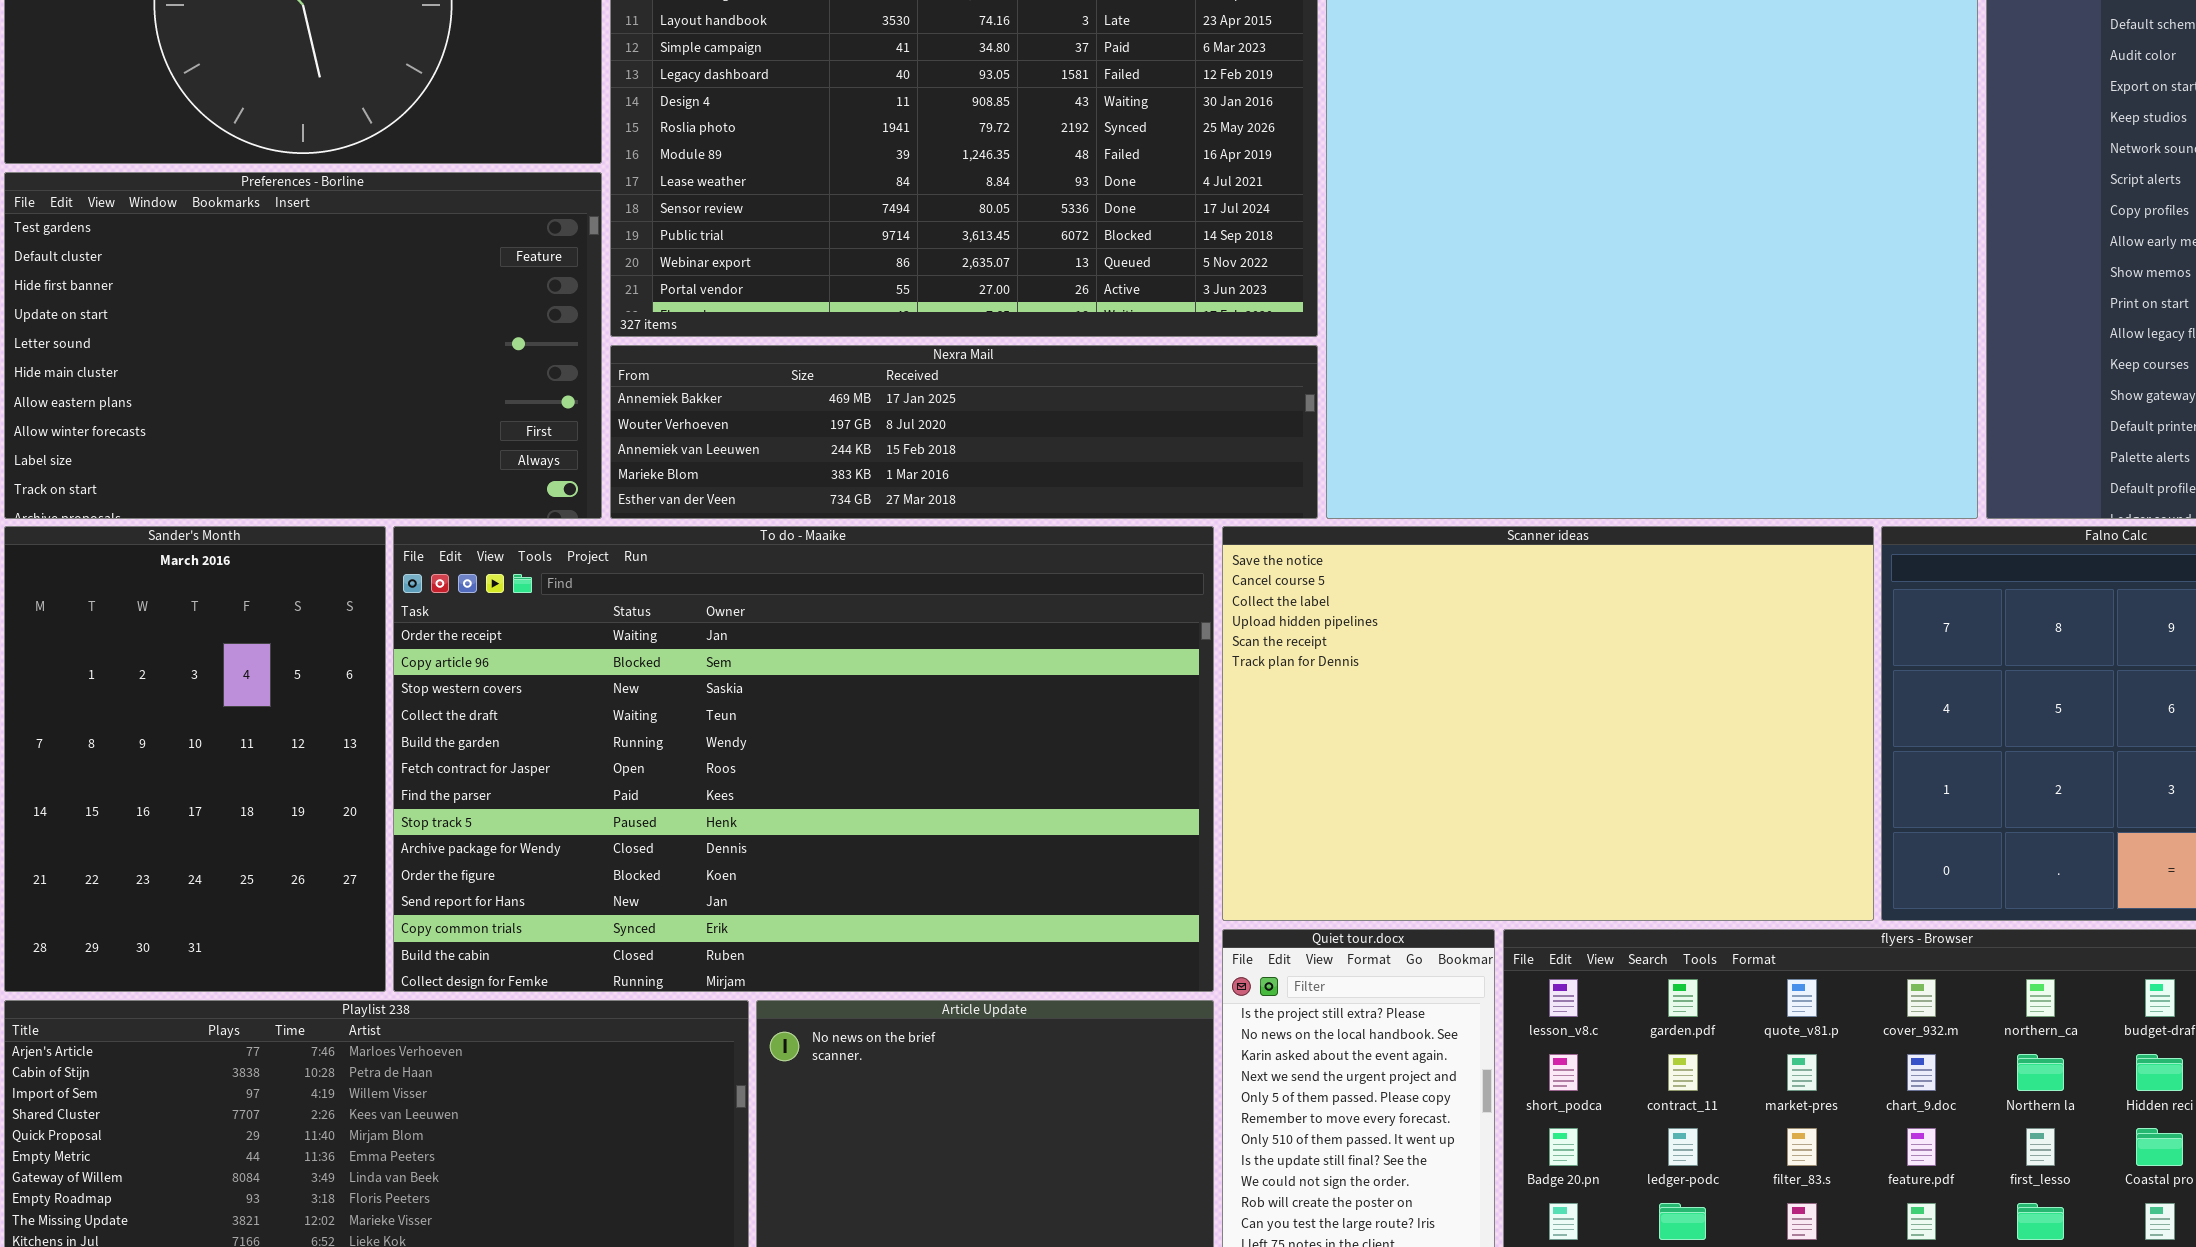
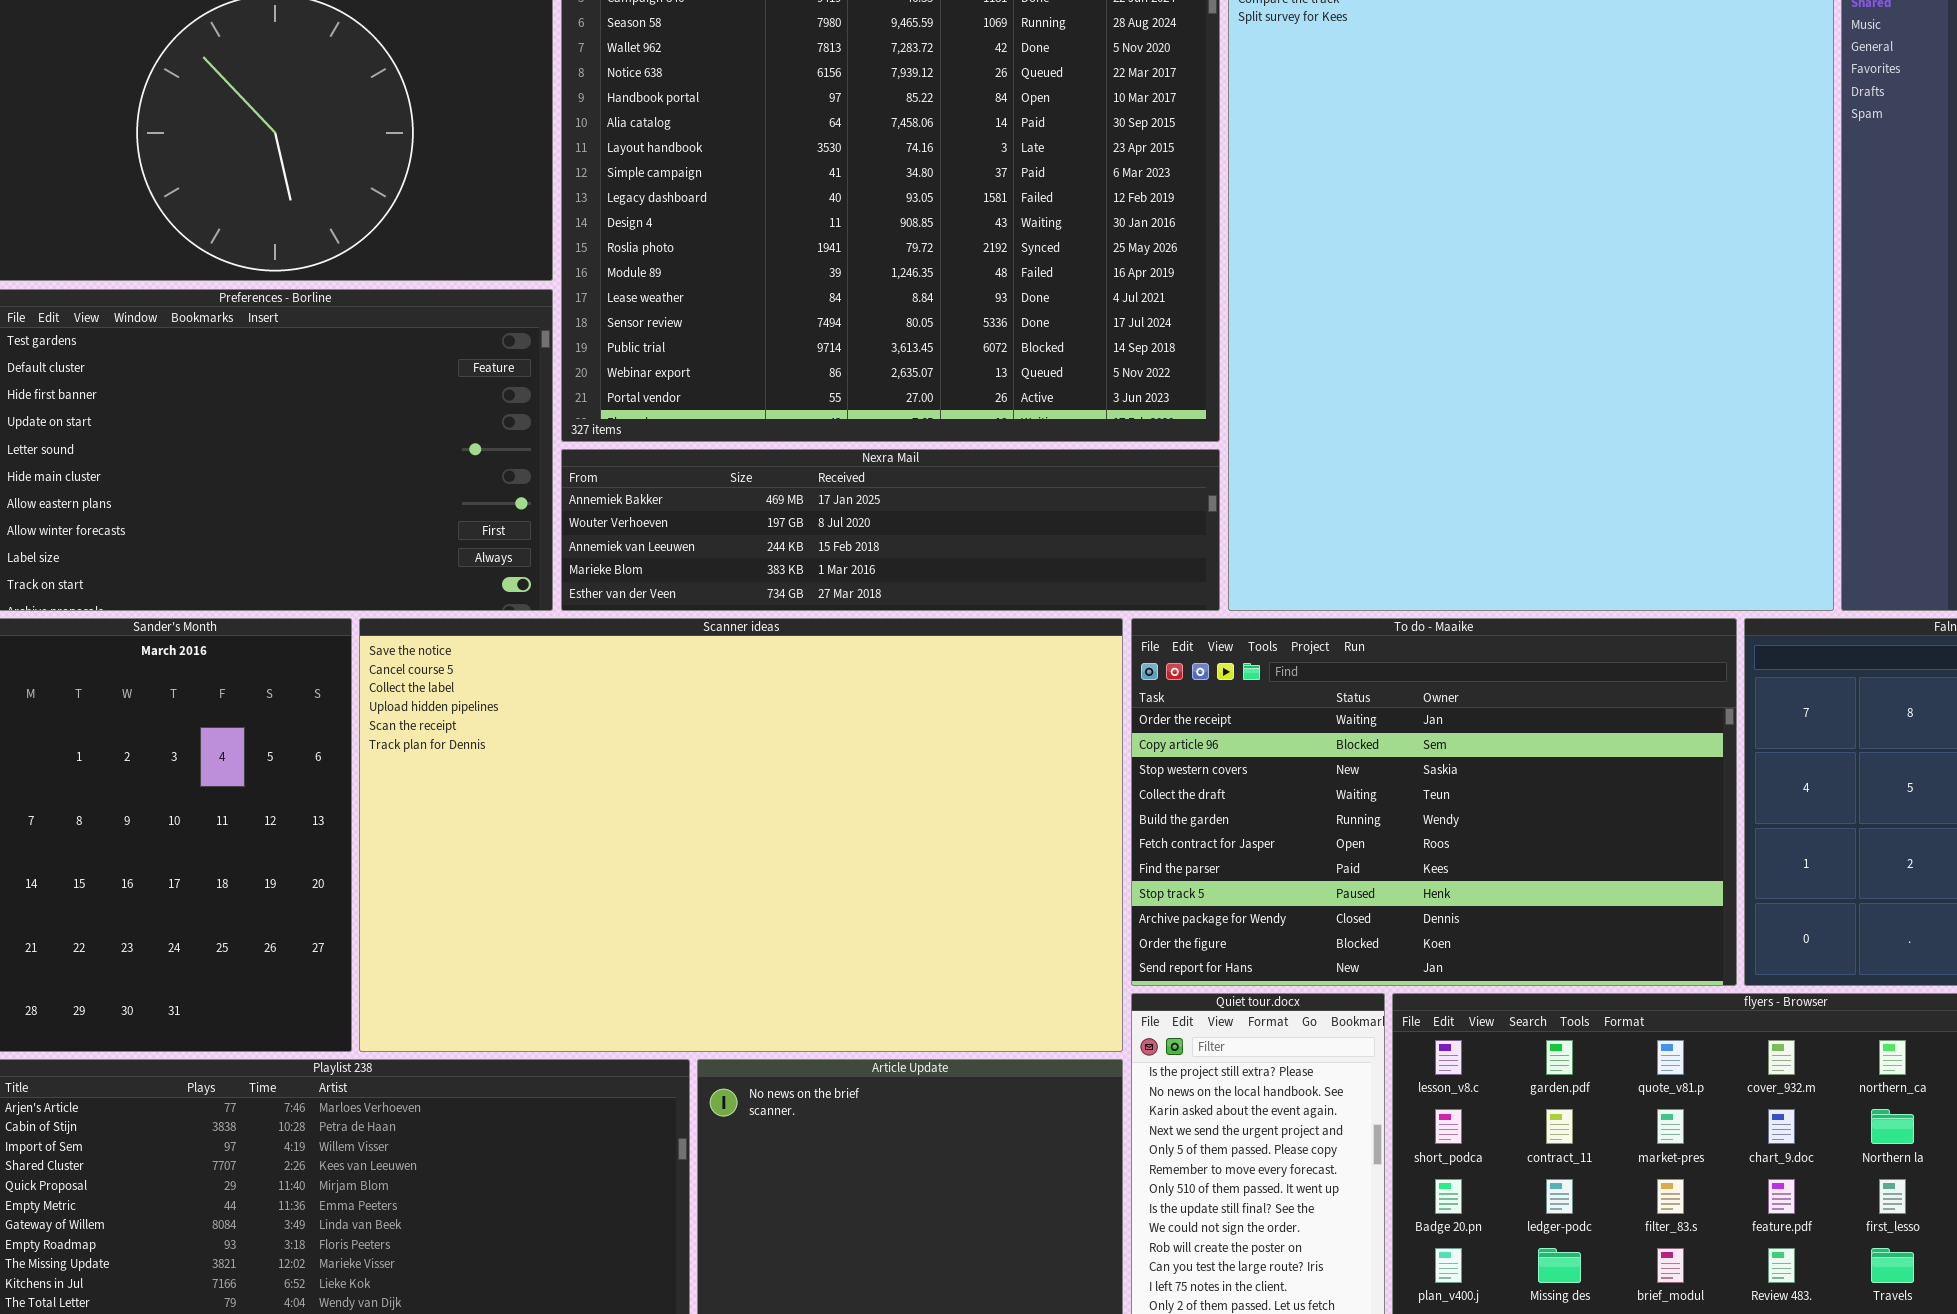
To do - Maaike: [393,526,1214,992] -> [1131,618,1737,986], moved, resized
Scanner ideas: [1222,526,1874,921] -> [359,618,1123,1052], moved, resized

